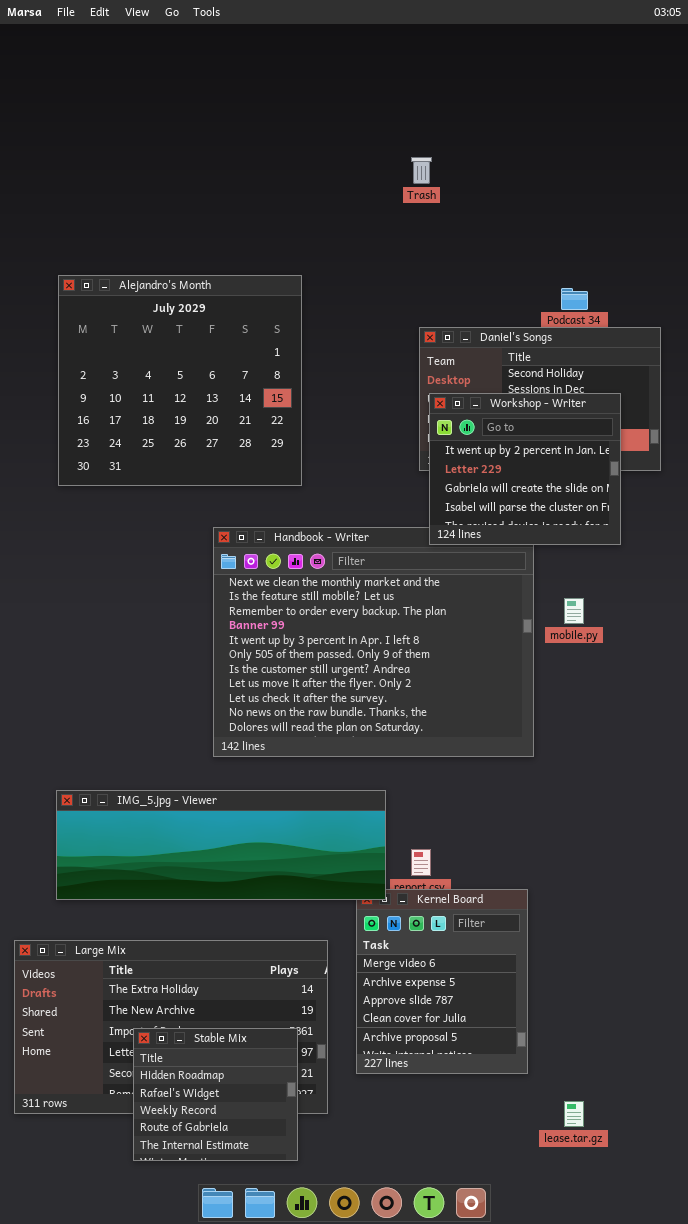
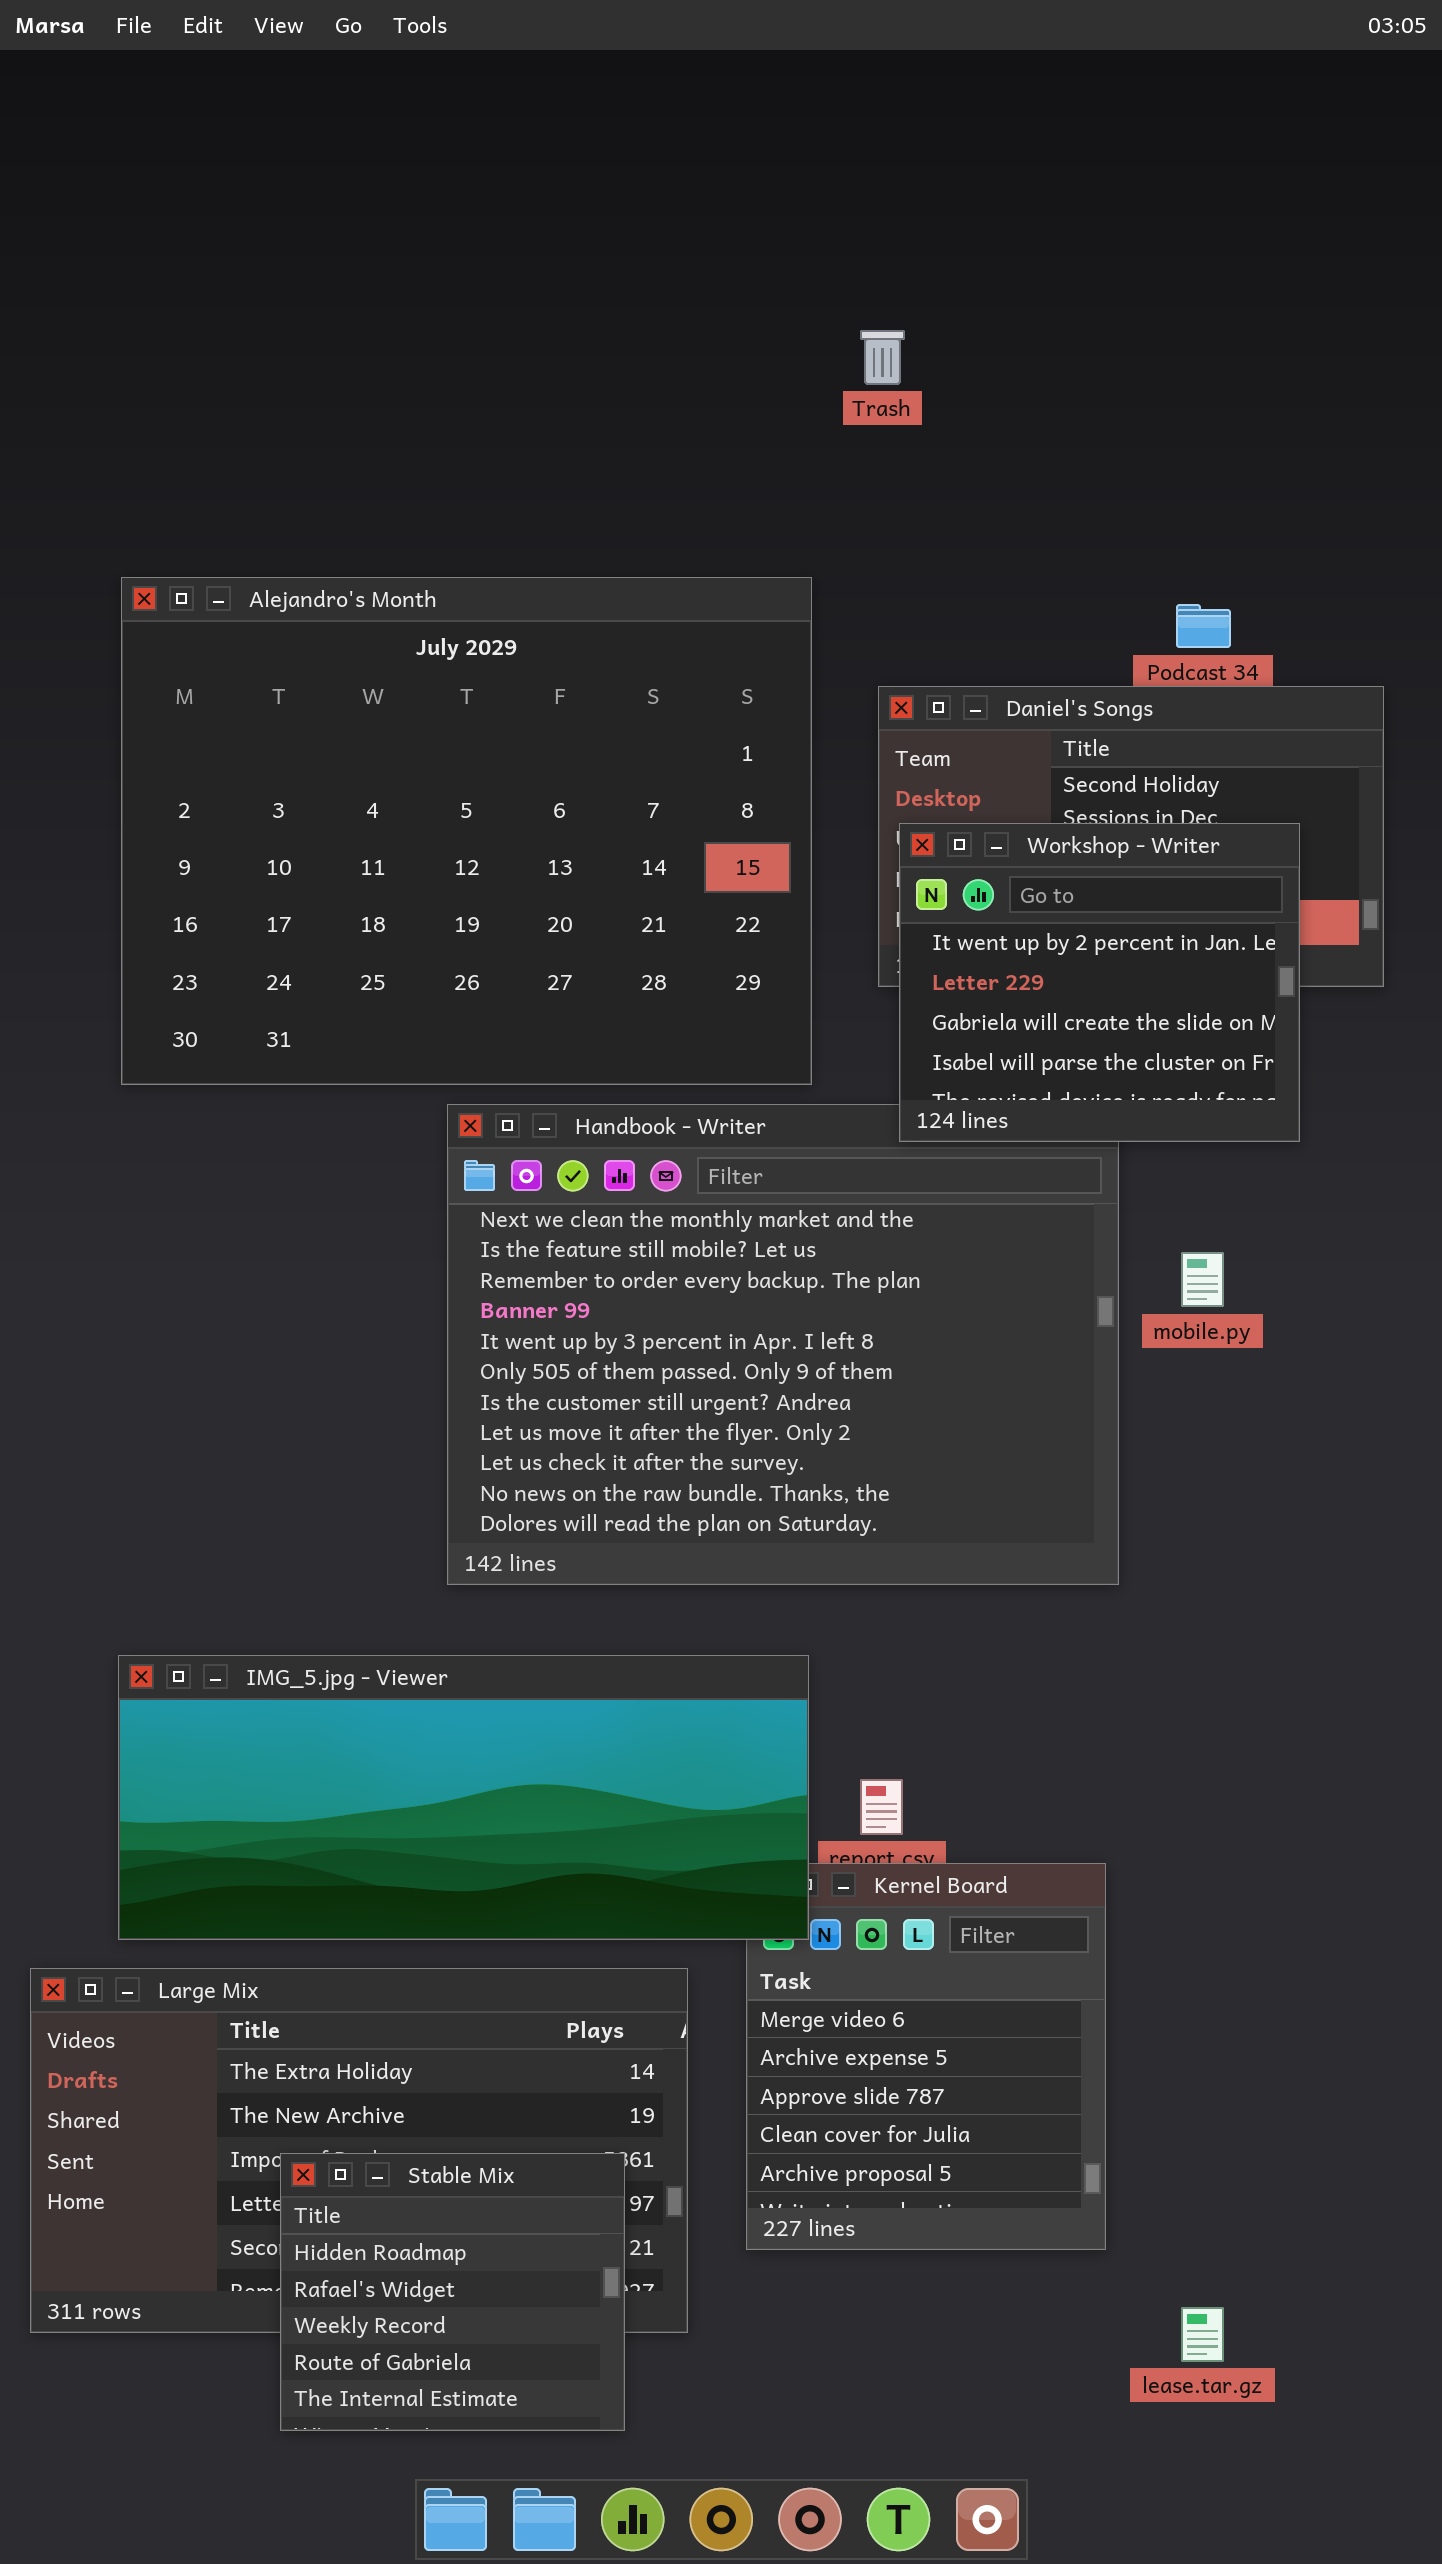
Alejandro's Month: [58,275,302,486] -> [121,577,812,1085], resized
IMG_5.jpg - Viewer: [56,790,386,900] -> [118,1655,809,1940], resized

